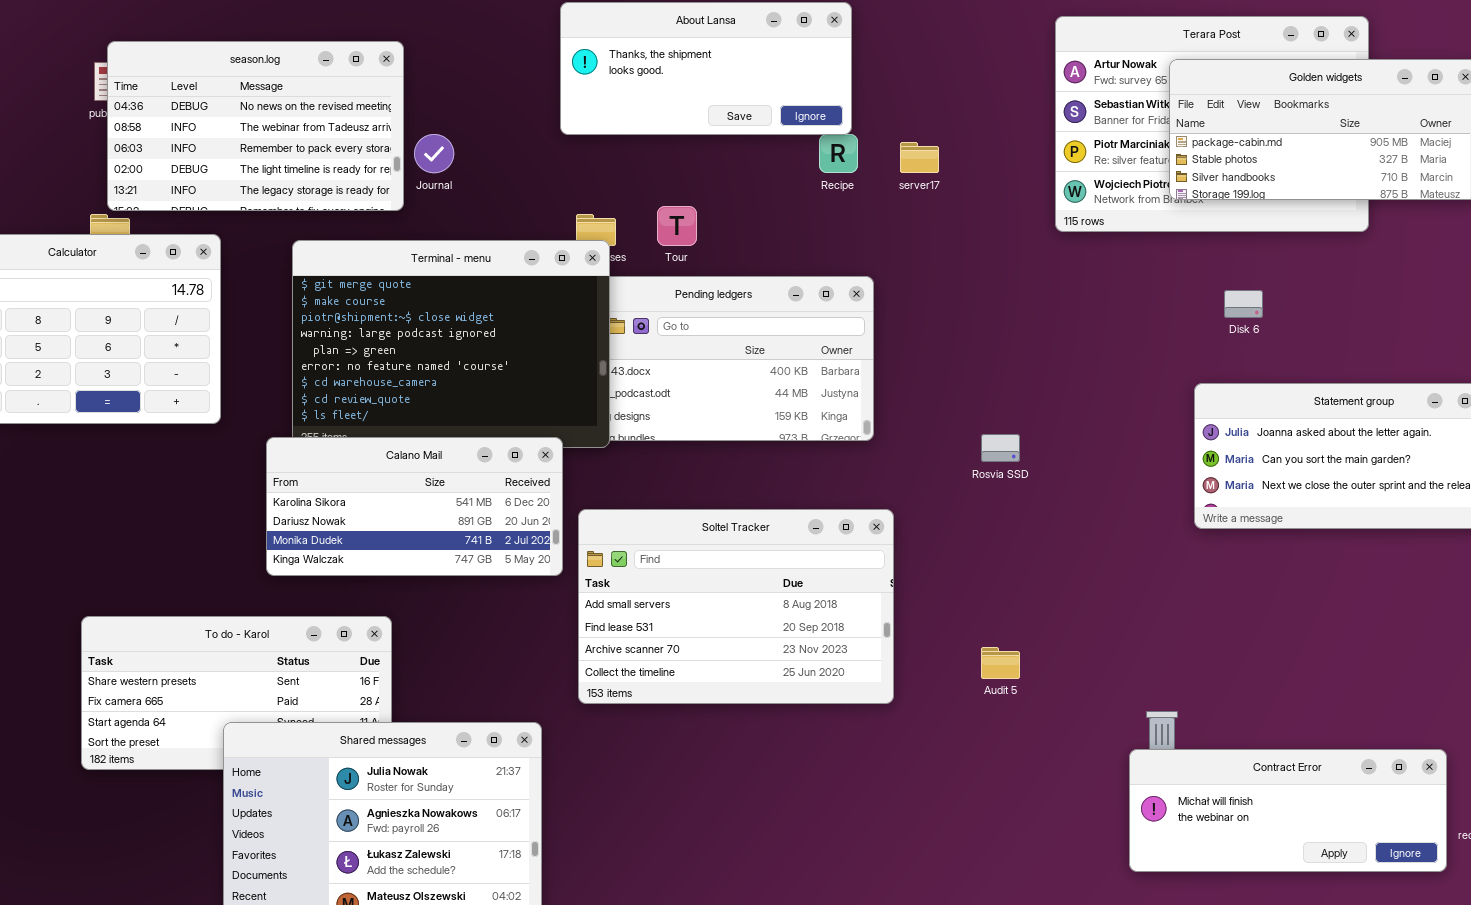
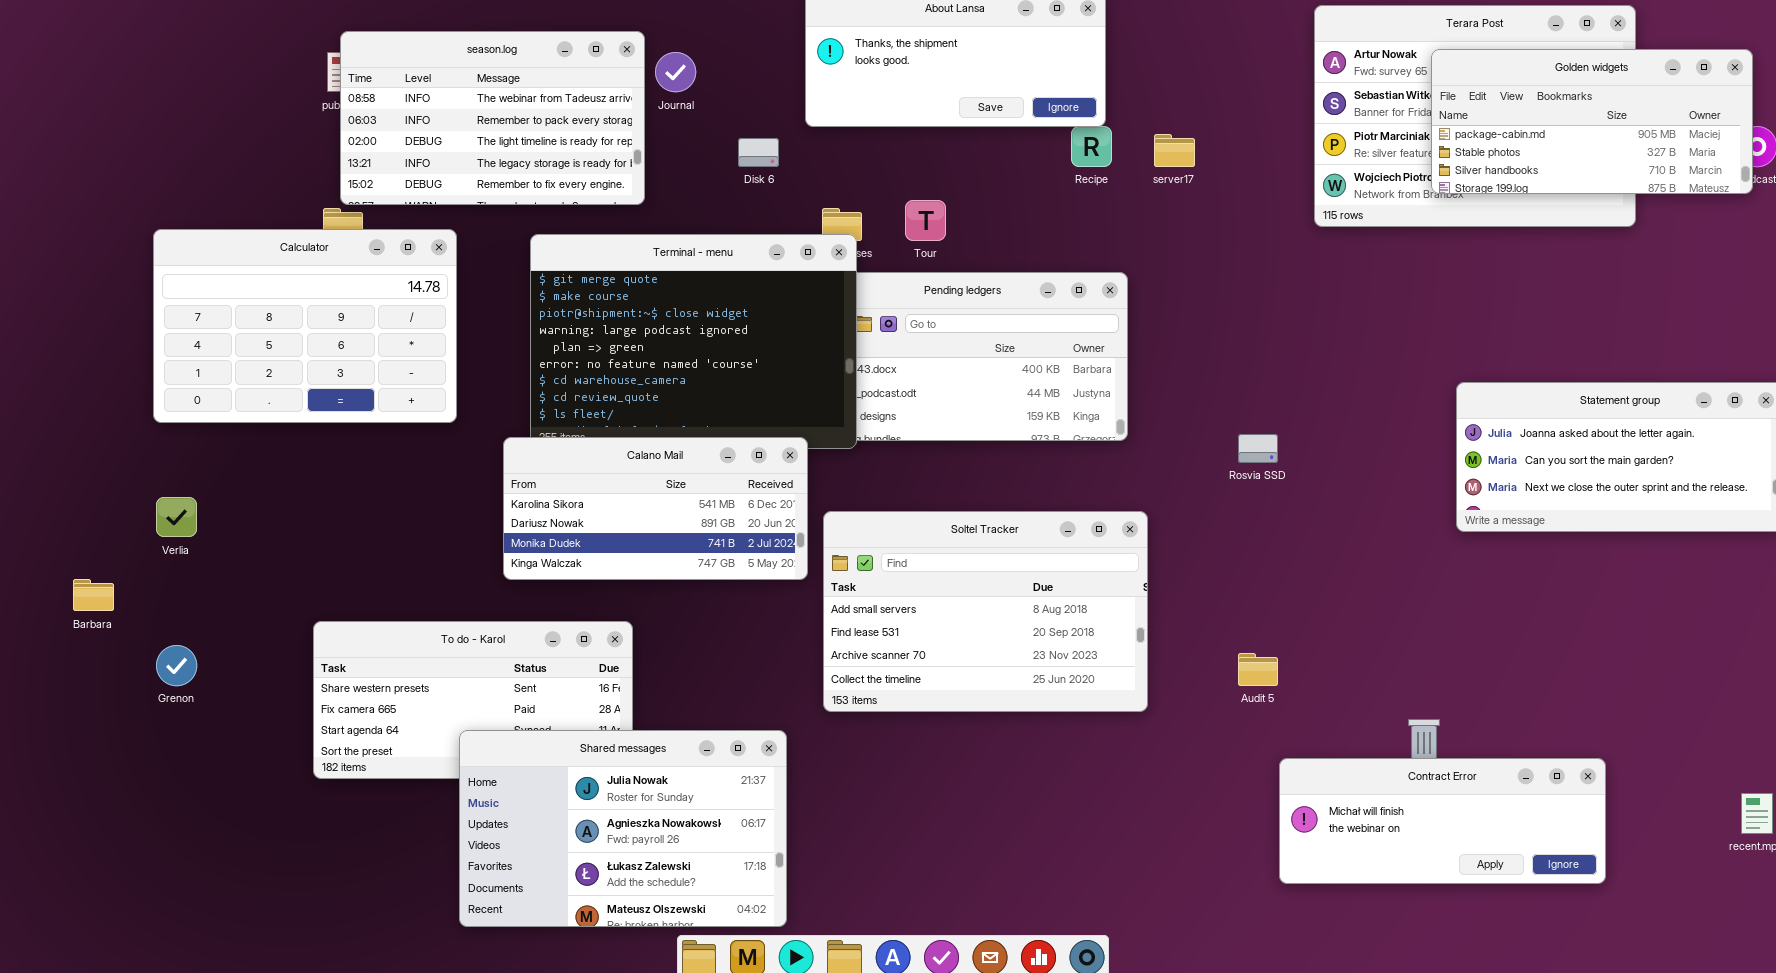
season.log: [107,41,404,211] -> [340,31,645,205], scrolled down 1 row
Journal: [414,134,454,173] -> [655,52,696,92], moved
Disk 6: [1224,290,1263,318] -> [738,138,779,167], moved
Contract Error: [1129,749,1447,872] -> [1279,758,1606,884], moved

